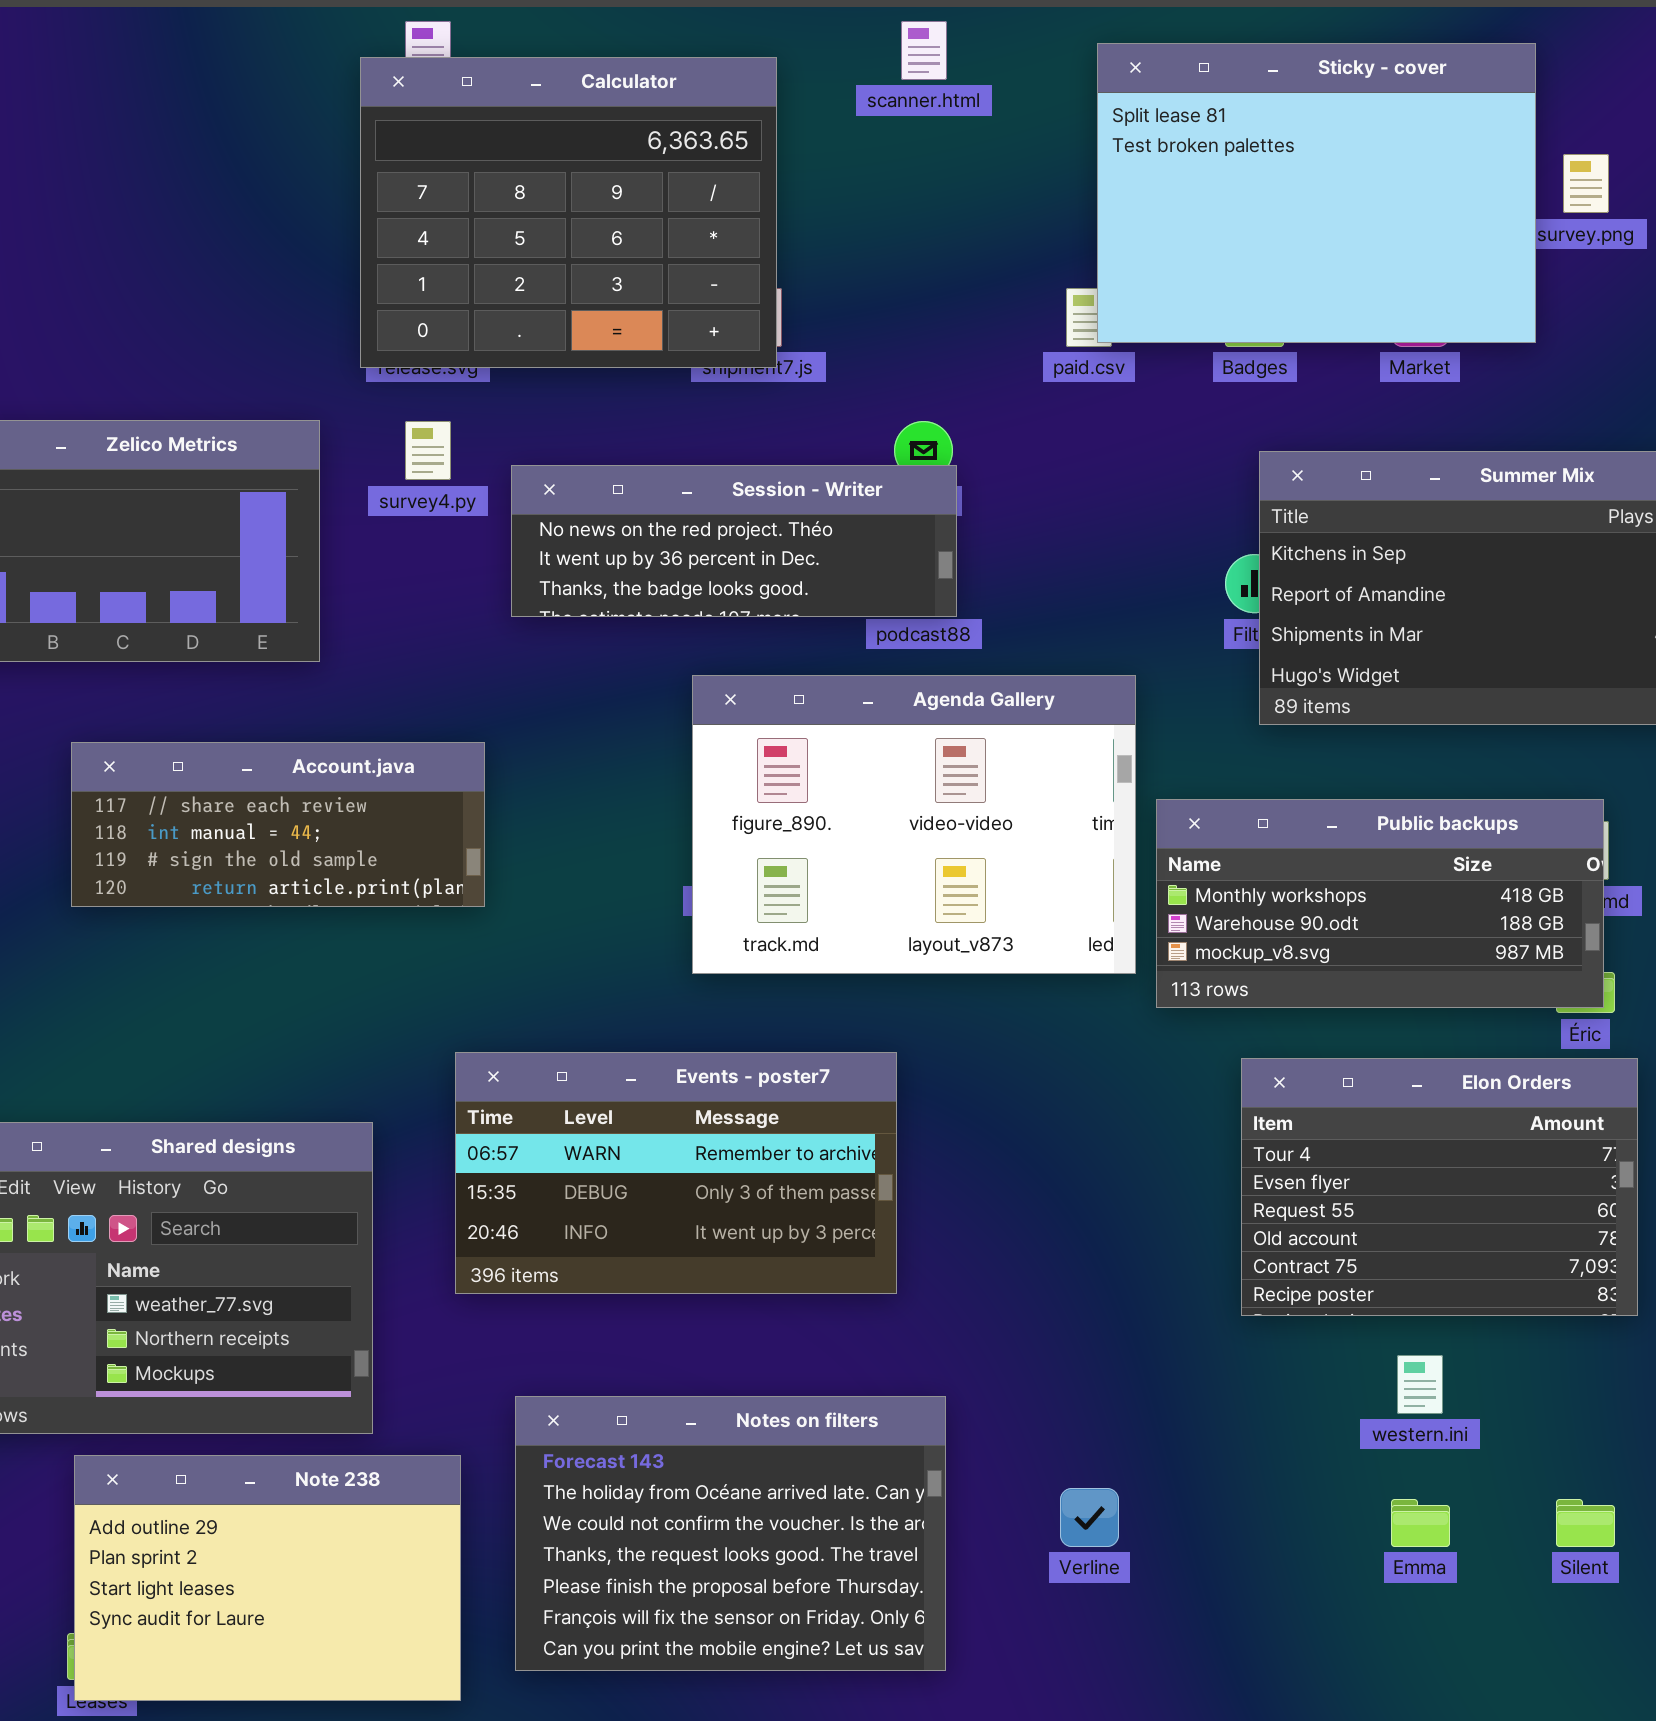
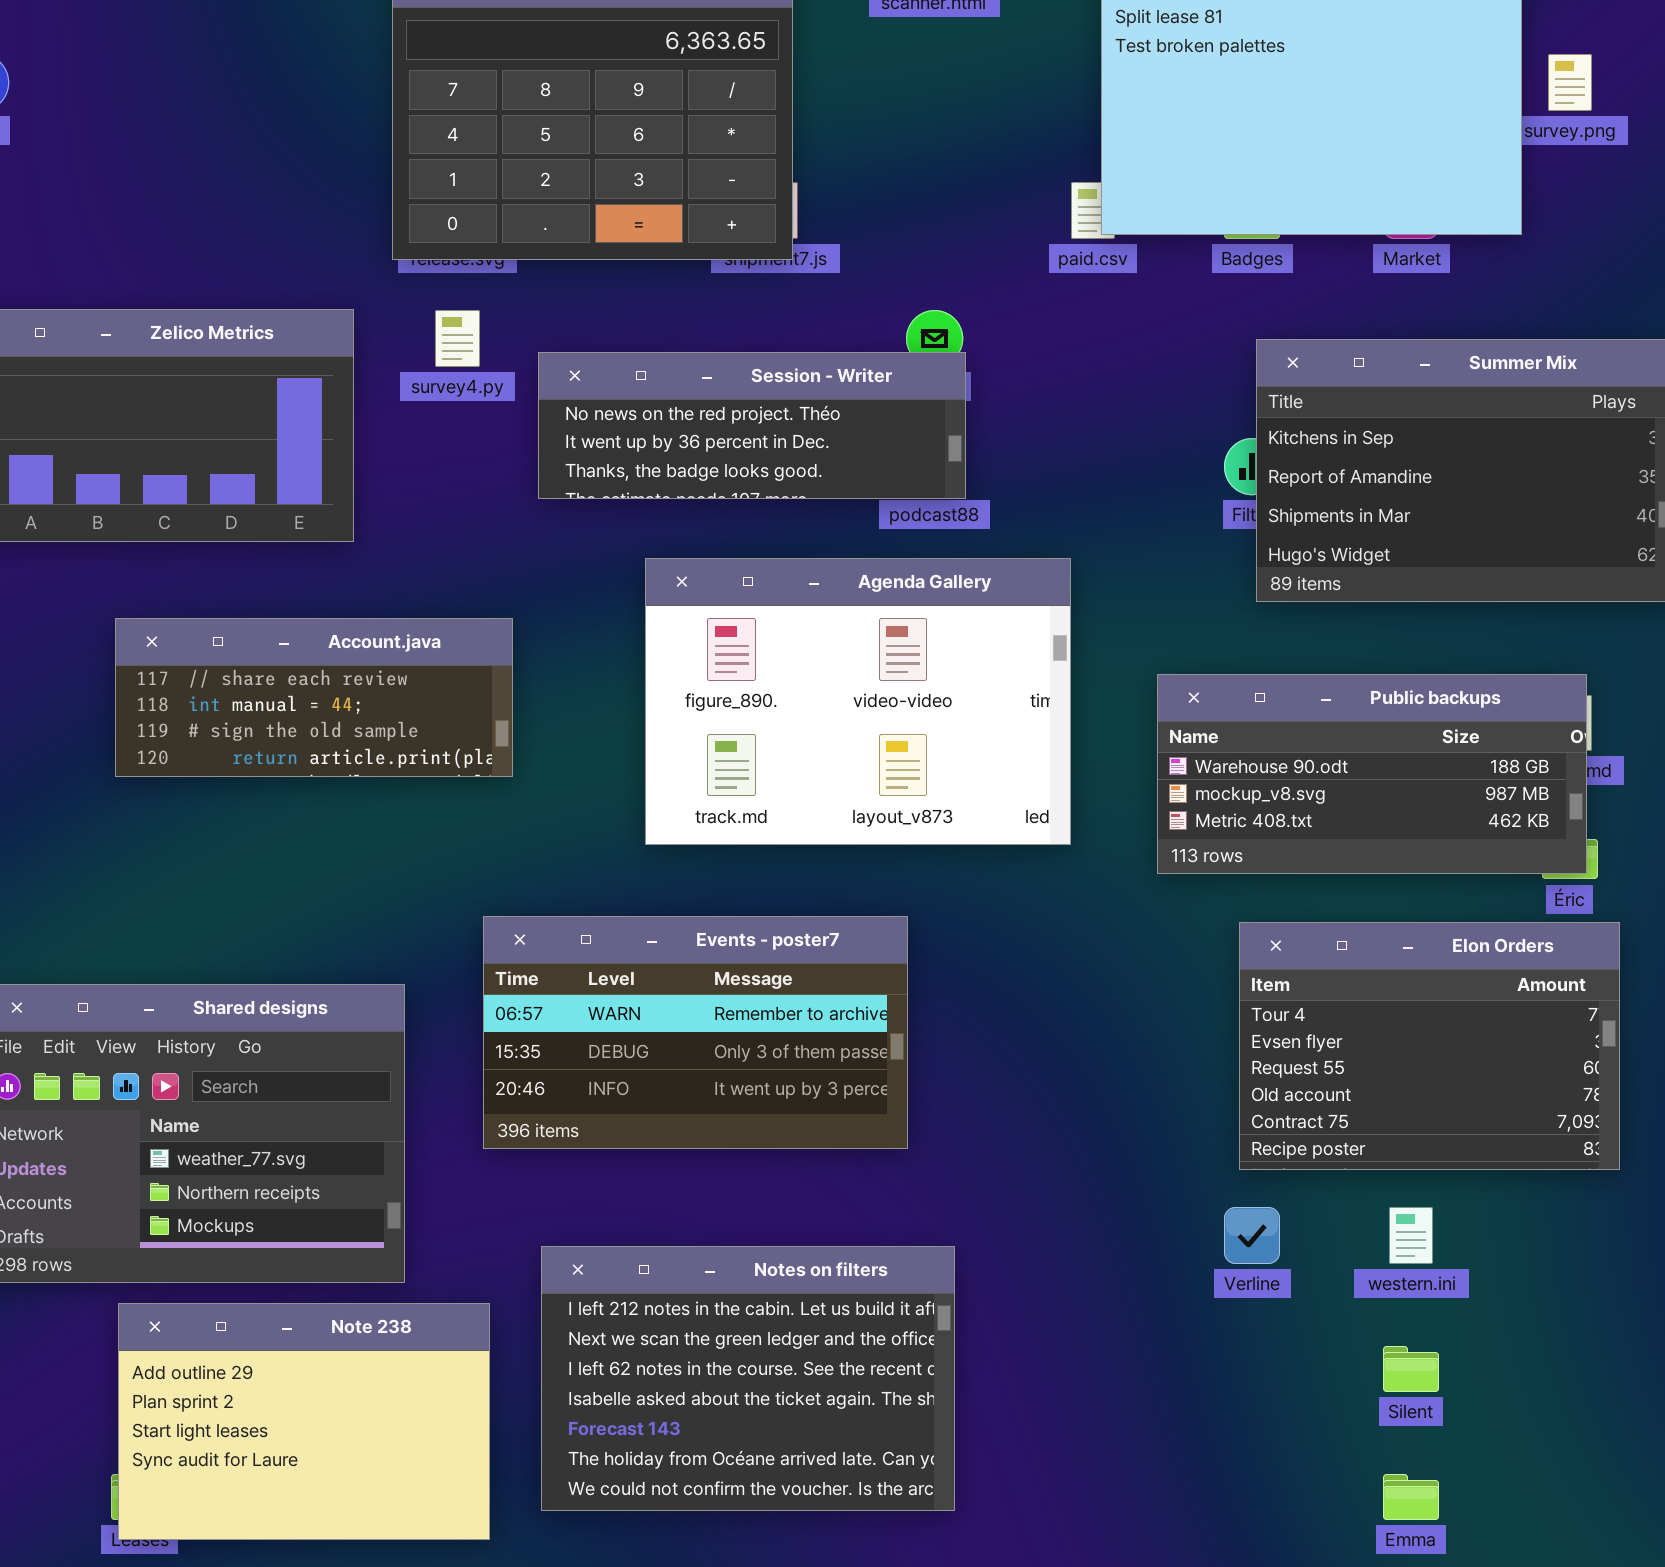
Agenda Gallery: [692,675,1136,974] -> [645,558,1071,845], moved
Public backups: [1156,799,1604,1008] -> [1157,674,1587,874], scrolled down 1 row
Notes on filters: [515,1396,946,1671] -> [541,1246,955,1511], scrolled up 4 rows
Verline: [1060,1488,1119,1547] -> [1224,1207,1280,1264], moved
Emma: [1391,1499,1450,1547] -> [1383,1474,1439,1520], moved
Silent: [1556,1499,1615,1547] -> [1383,1346,1439,1392], moved

